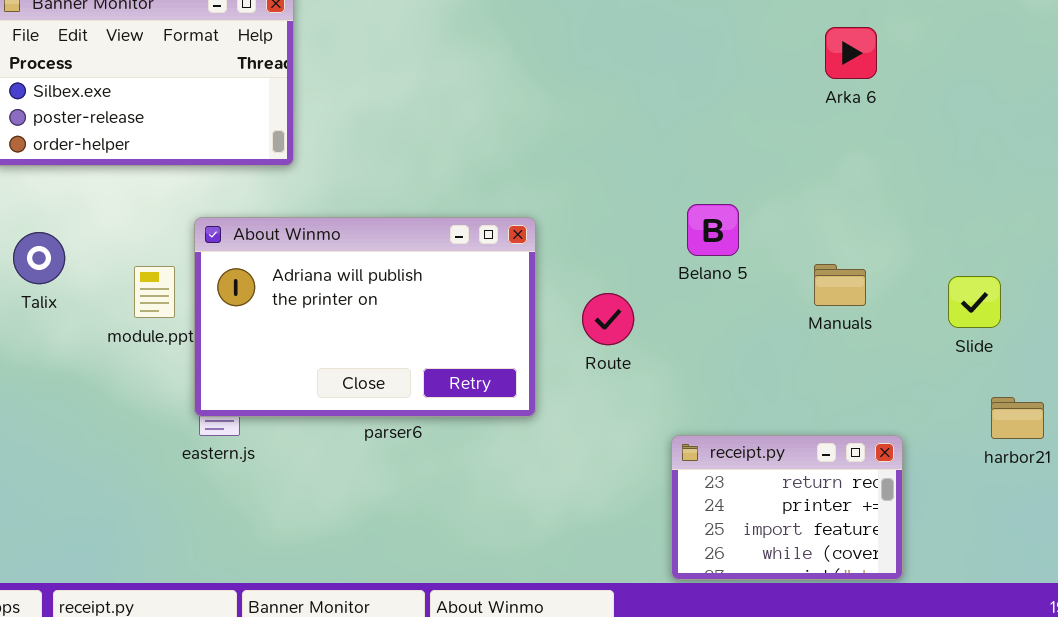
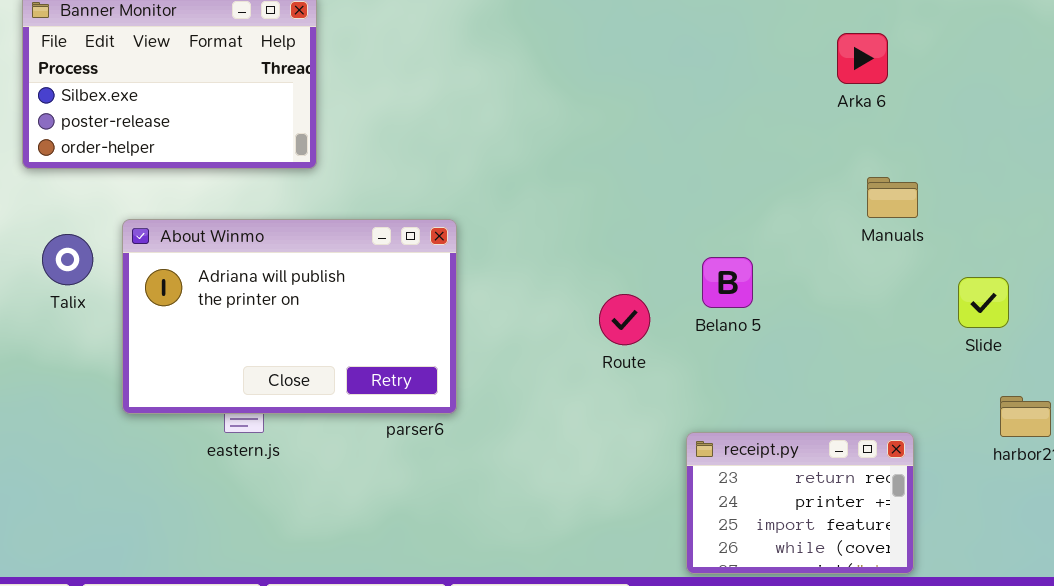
Belano 5: [687,204,739,256] -> [702,257,753,308], moved
About Winmo: [194,217,536,417] -> [122,219,457,414], moved
Manuals: [814,264,866,306] -> [867,177,918,218], moved

